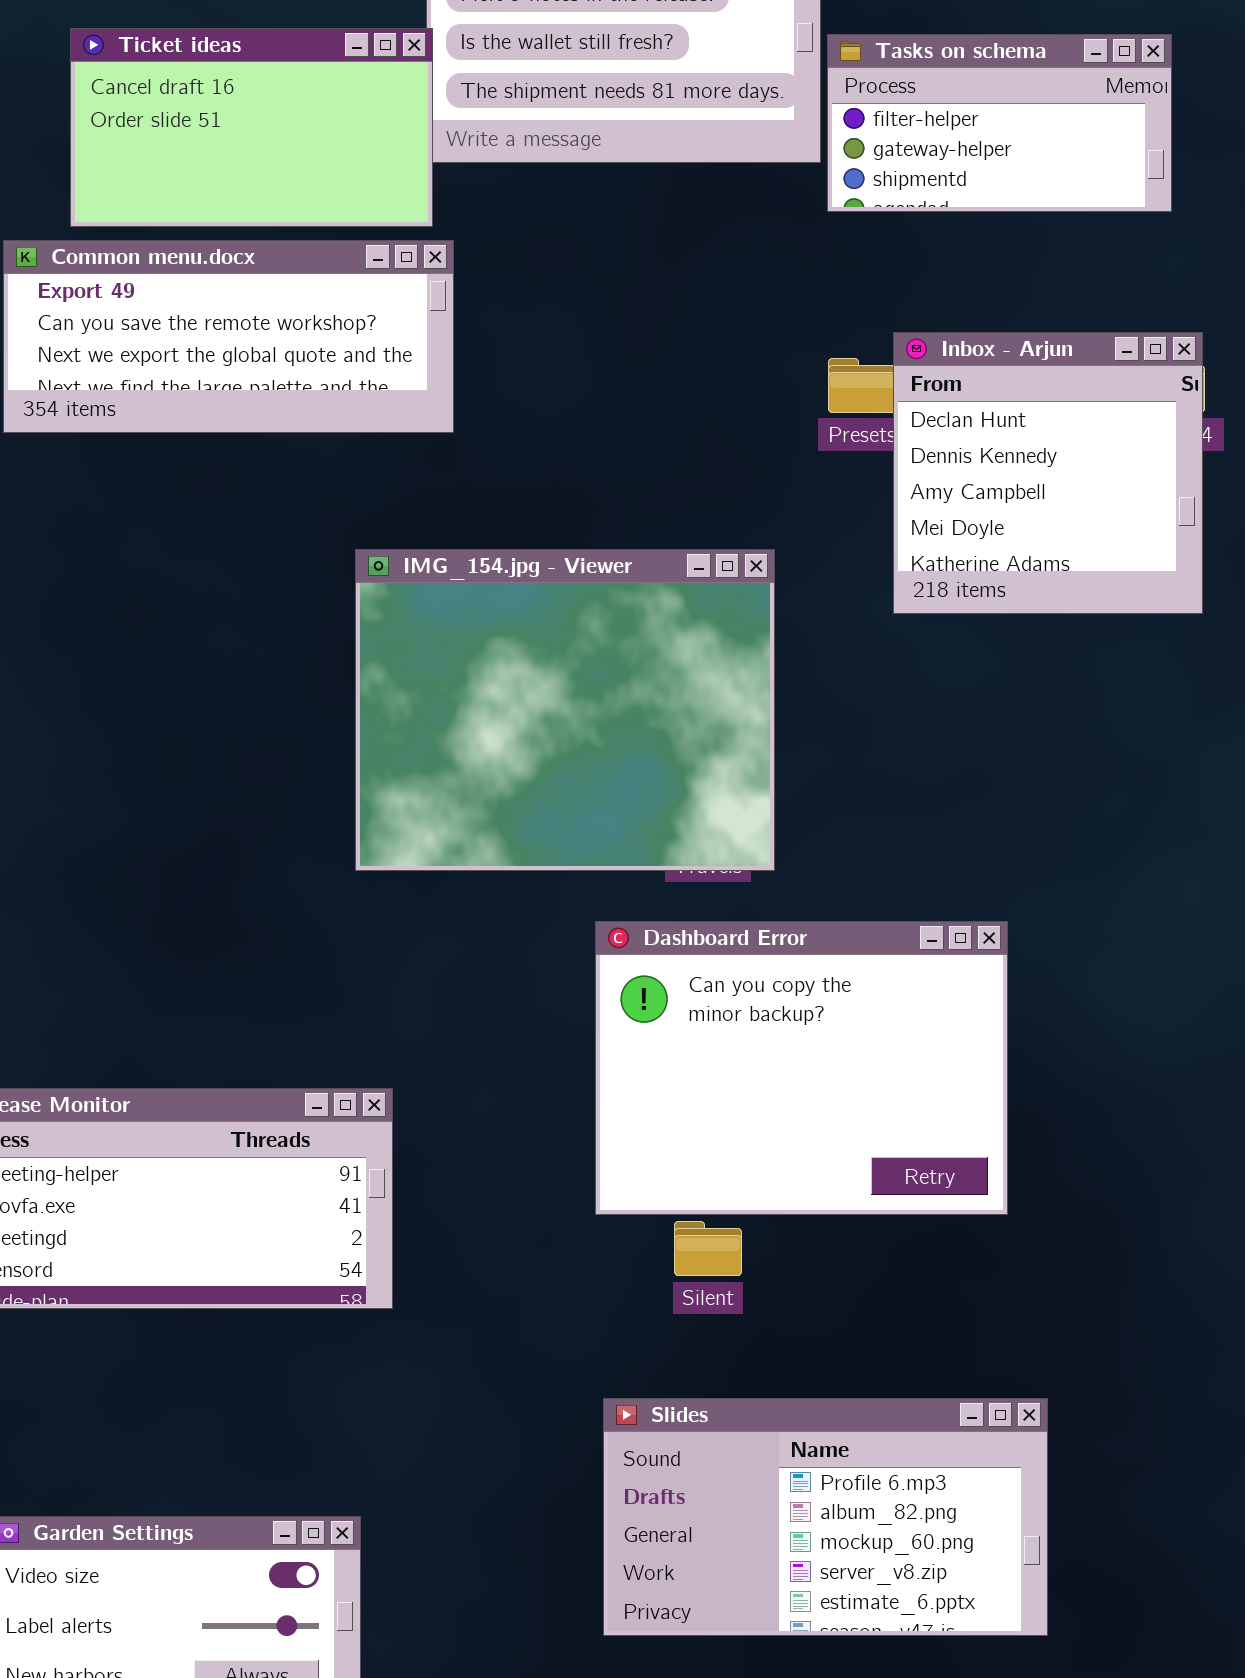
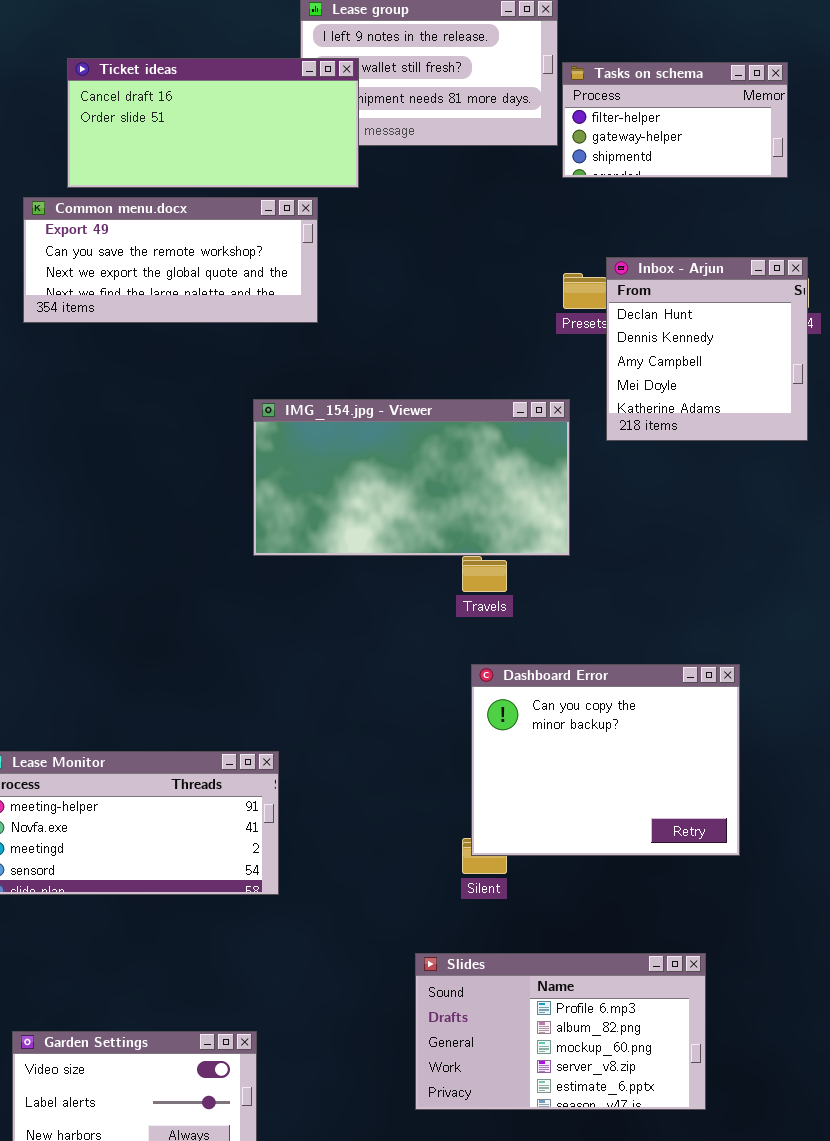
Ticket ideas: [70,28,433,227] -> [67,58,359,188], resized
IMG_154.jpg - Viewer: [355,549,775,871] -> [253,399,570,556], resized
Dashboard Error: [595,921,1008,1215] -> [471,664,740,856], moved

